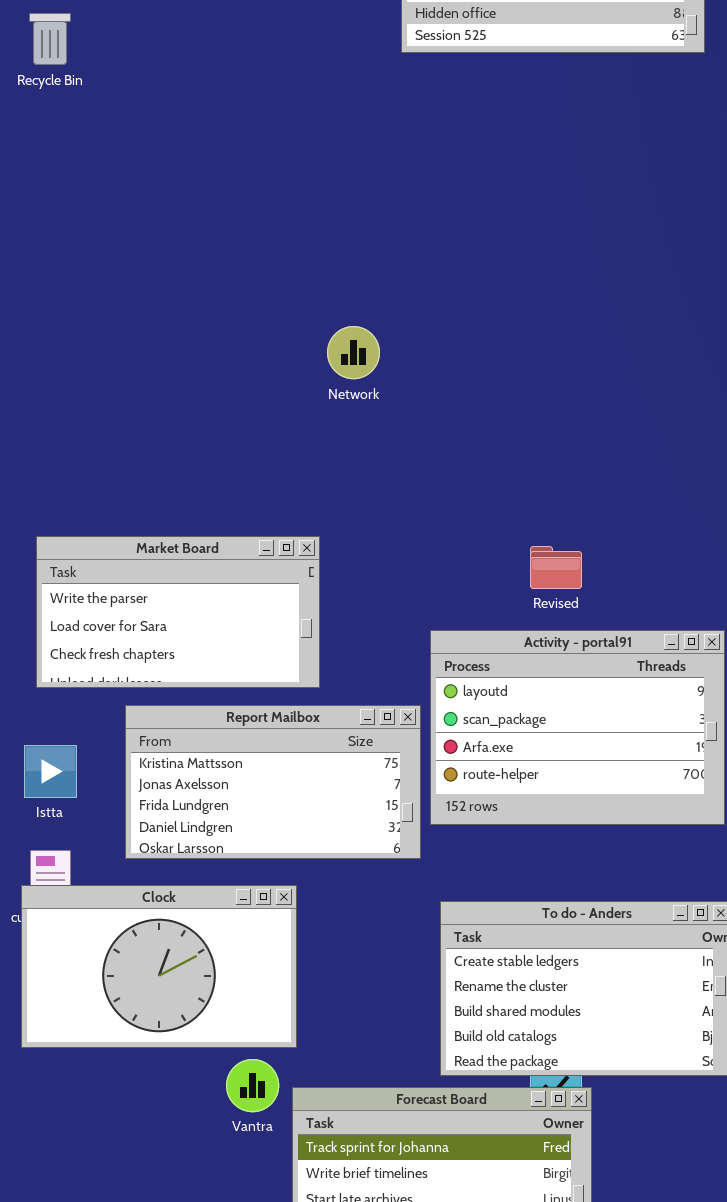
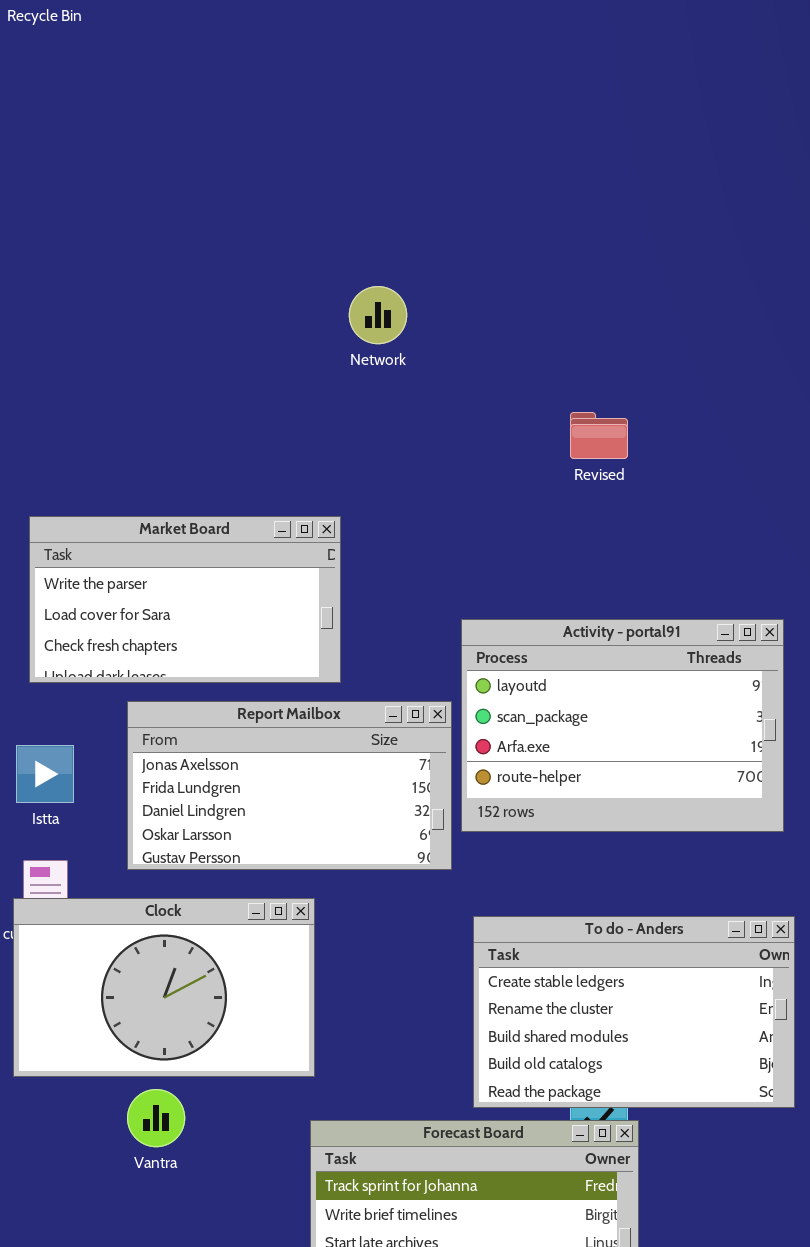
Revised: [530,546,582,589] -> [570,412,628,459], moved
Report Mailbox: [125,705,421,859] -> [127,701,452,870], scrolled down 1 row
Vantra: [226,1059,279,1112] -> [127,1089,185,1147], moved

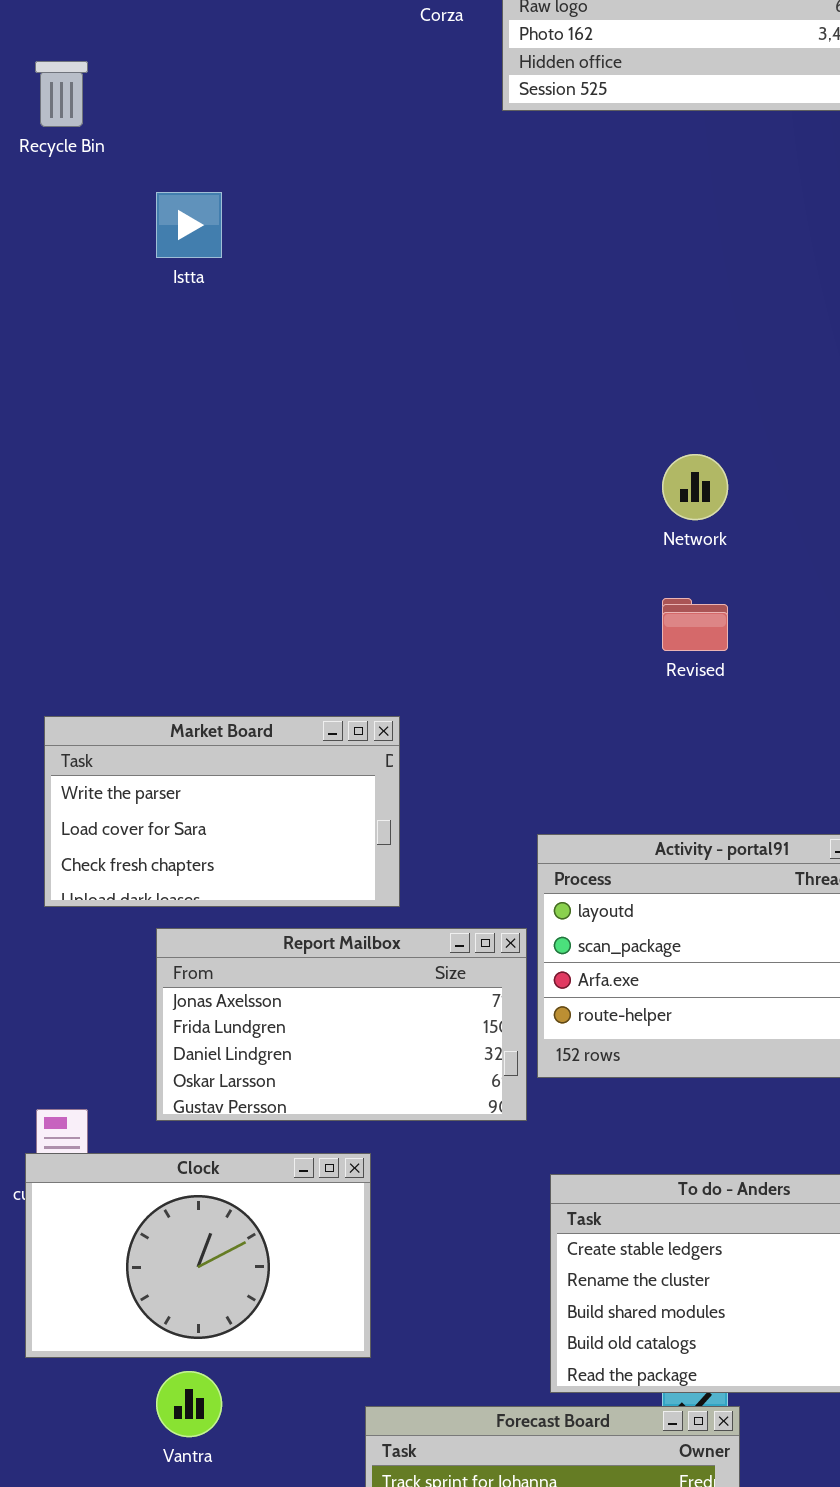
Network: [349,286,407,344] -> [662,454,728,520], moved
Istta: [16,745,74,803] -> [156,192,222,258], moved

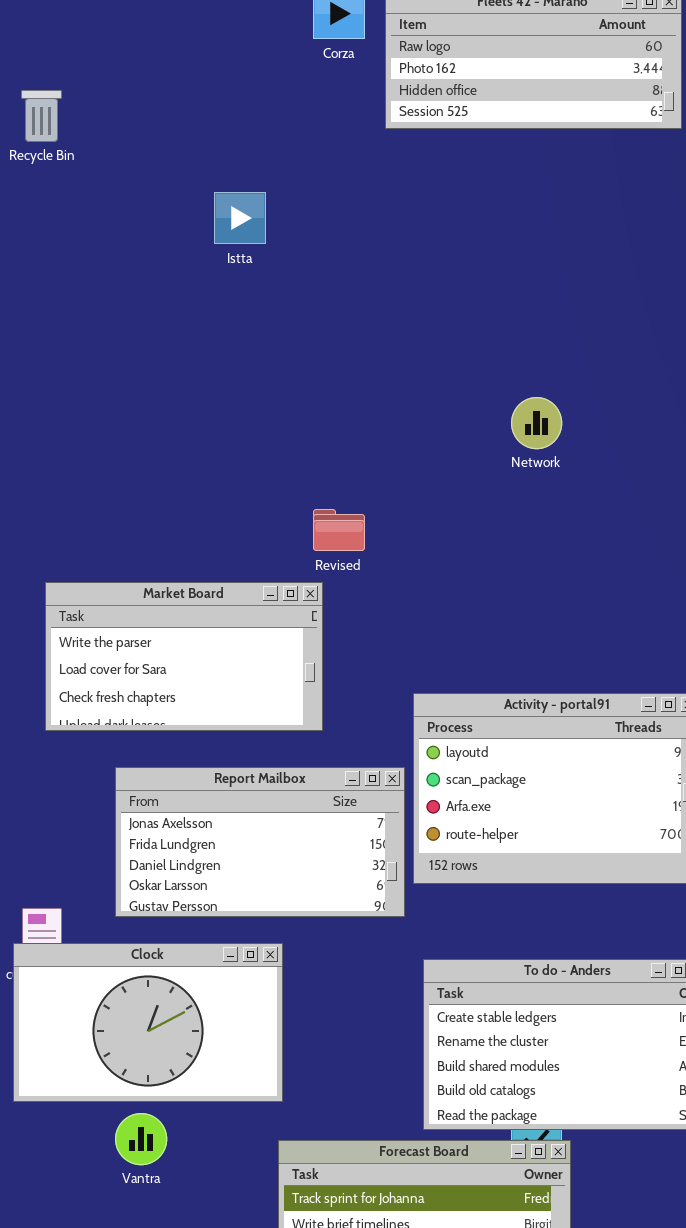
Istta: [156,192,222,258] -> [214,192,266,244], moved
Revised: [662,598,728,651] -> [313,509,365,551], moved
Market Board: [44,716,400,907] -> [45,582,323,731], moved

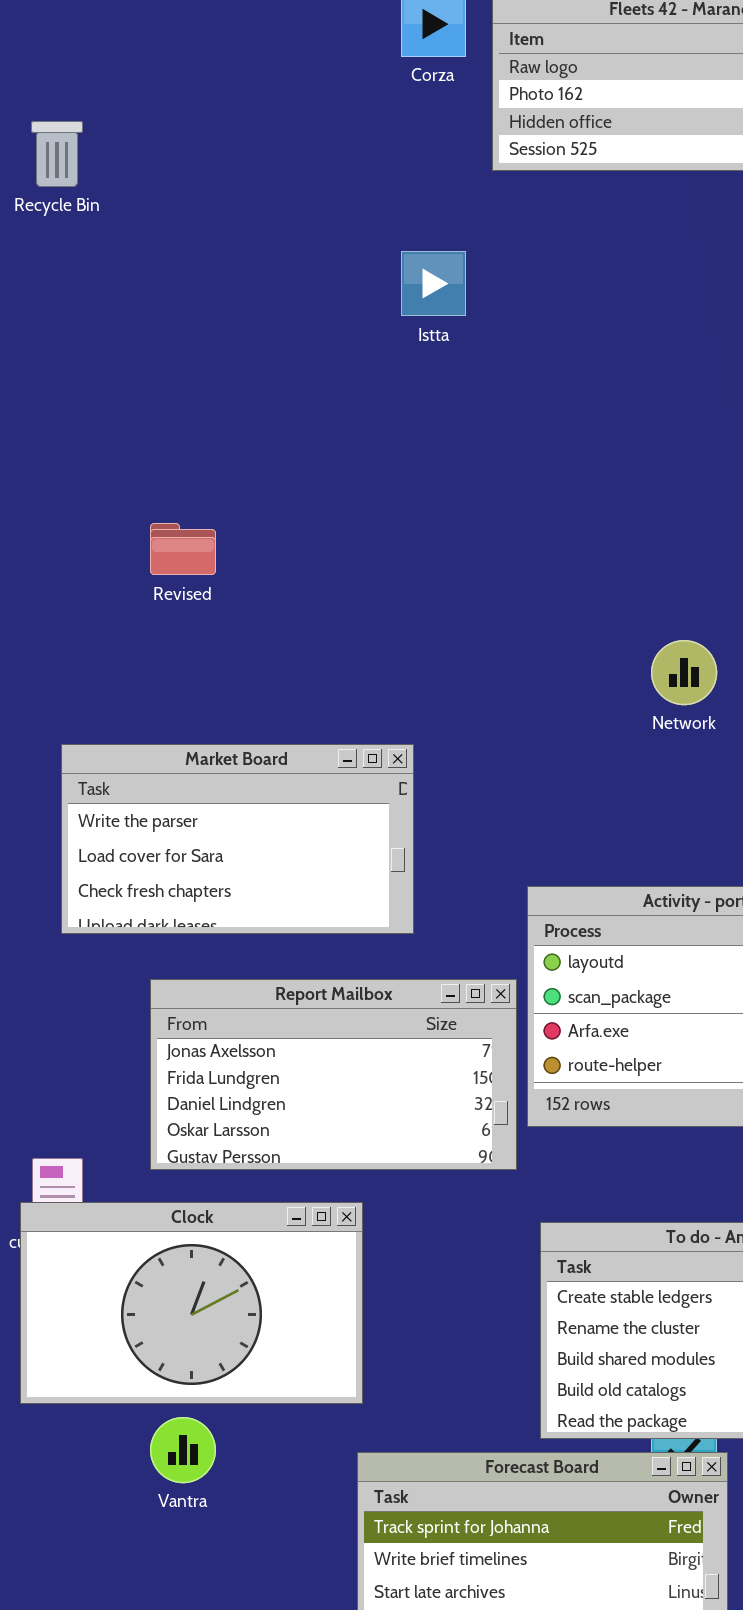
Istta: [214,192,266,244] -> [401,251,466,316], moved
Network: [511,397,562,449] -> [651,640,717,705], moved
Revised: [313,509,365,551] -> [150,523,216,575], moved

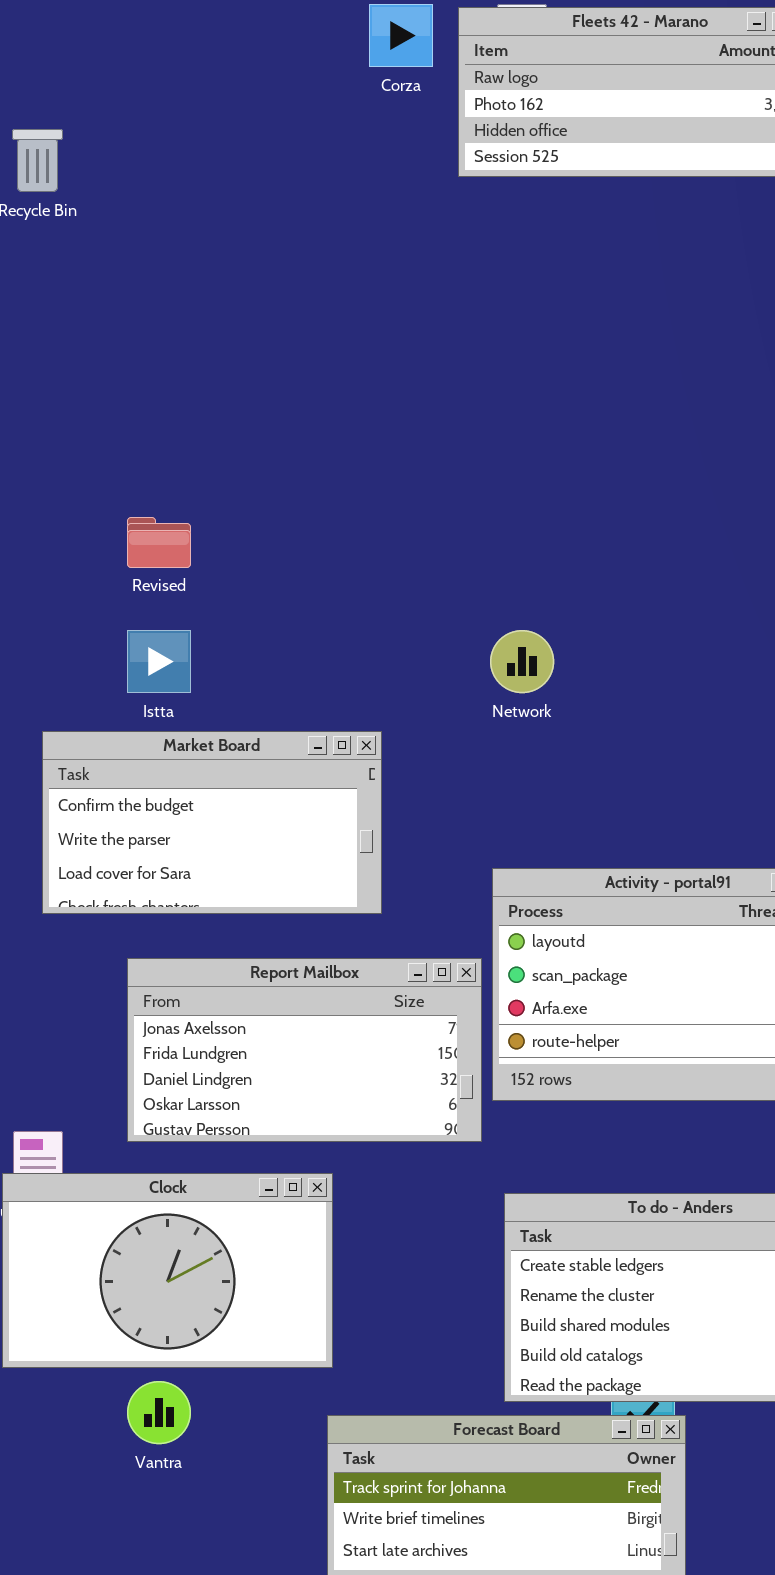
Istta: [401,251,466,316] -> [127,630,191,693], moved
Network: [651,640,717,705] -> [490,630,554,693], moved
Market Board: [61,744,414,934] -> [42,731,382,914], scrolled up 1 row

